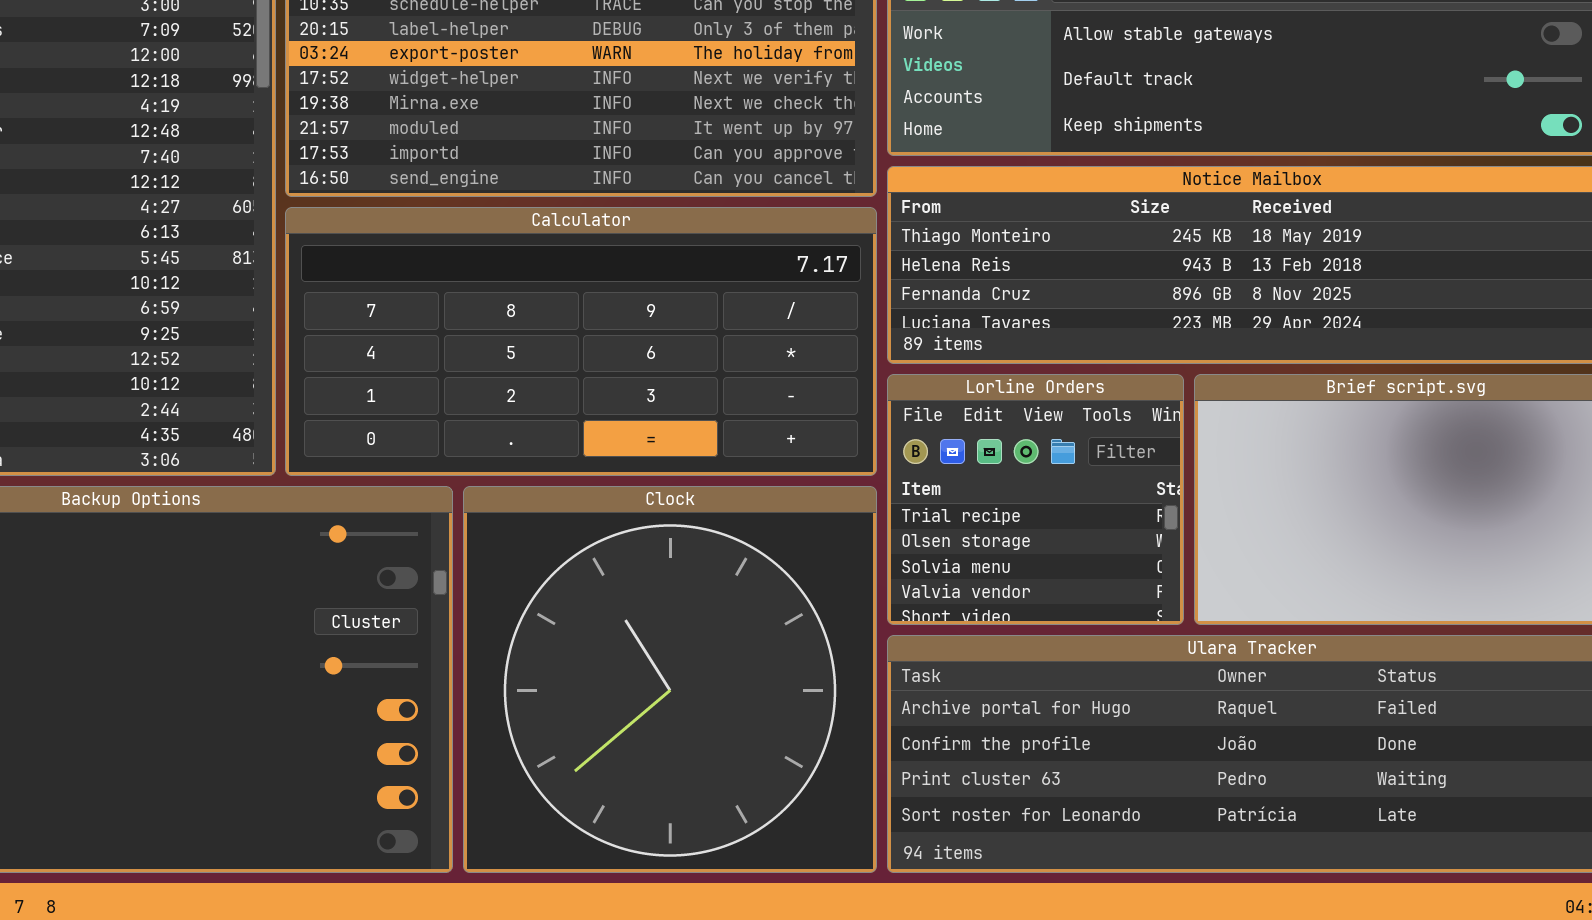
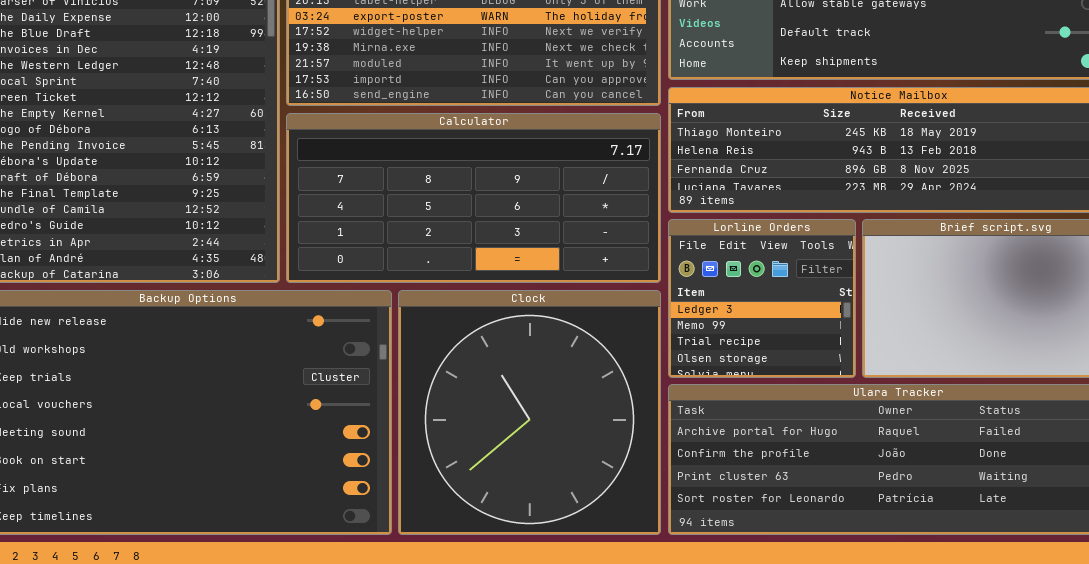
Lorline Orders: [887,374,1184,625] -> [668,219,856,378], scrolled up 2 rows

